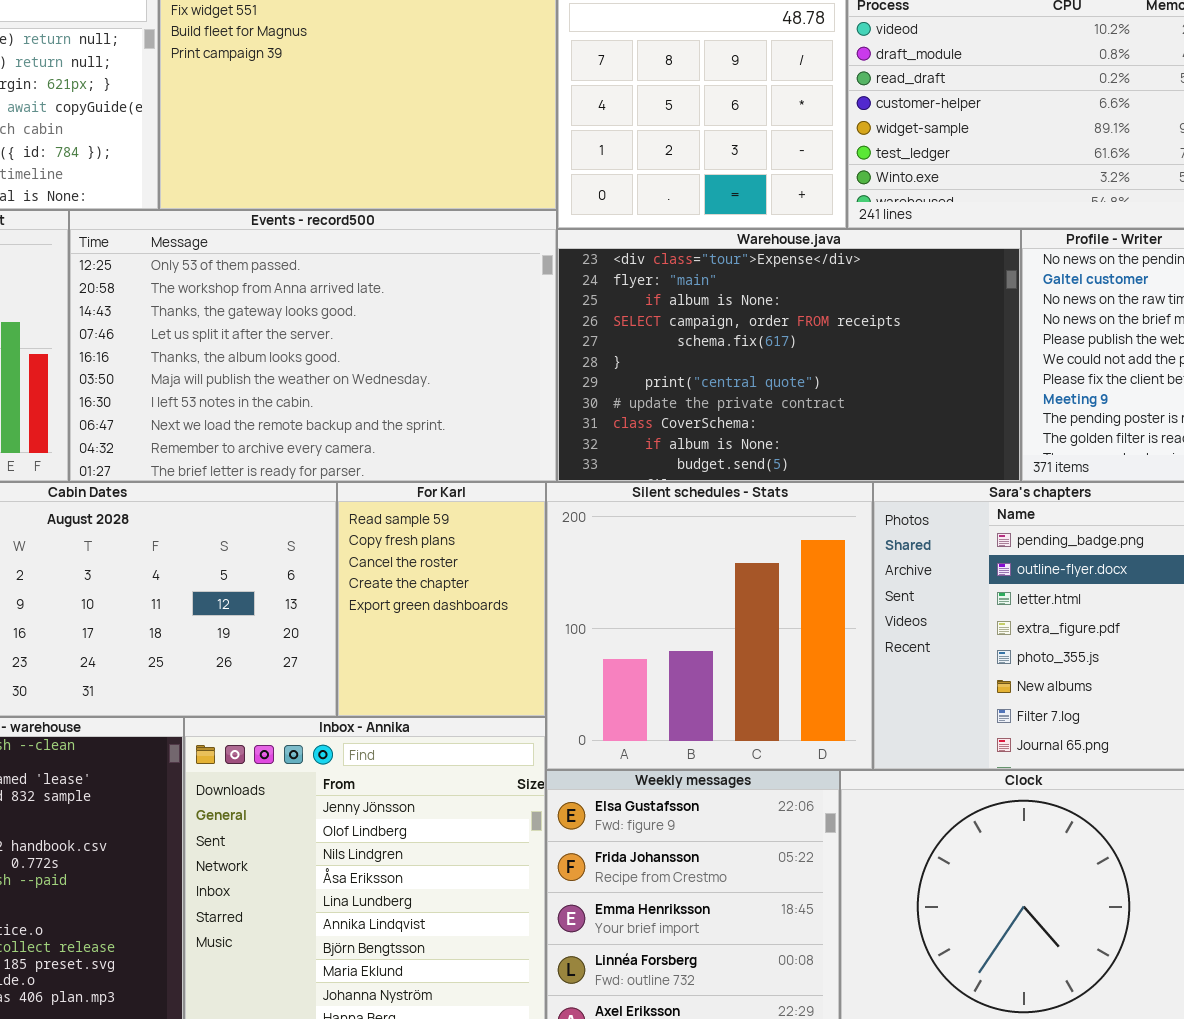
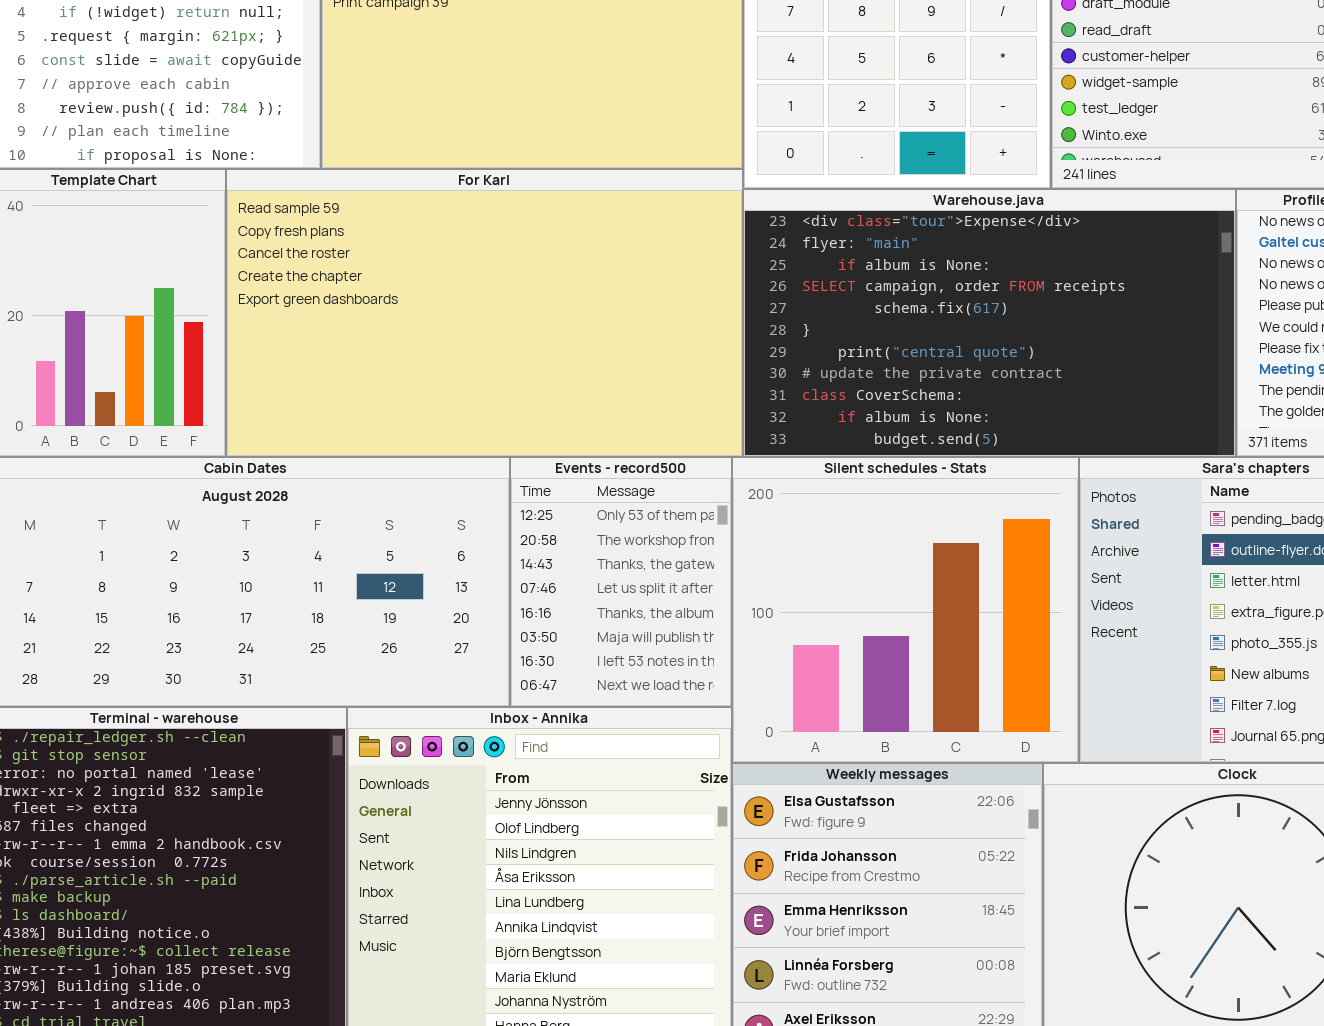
Events - record500: [69,210,557,482] -> [510,457,732,707], moved, resized
For Karl: [337,482,546,717] -> [226,169,743,457], moved, resized

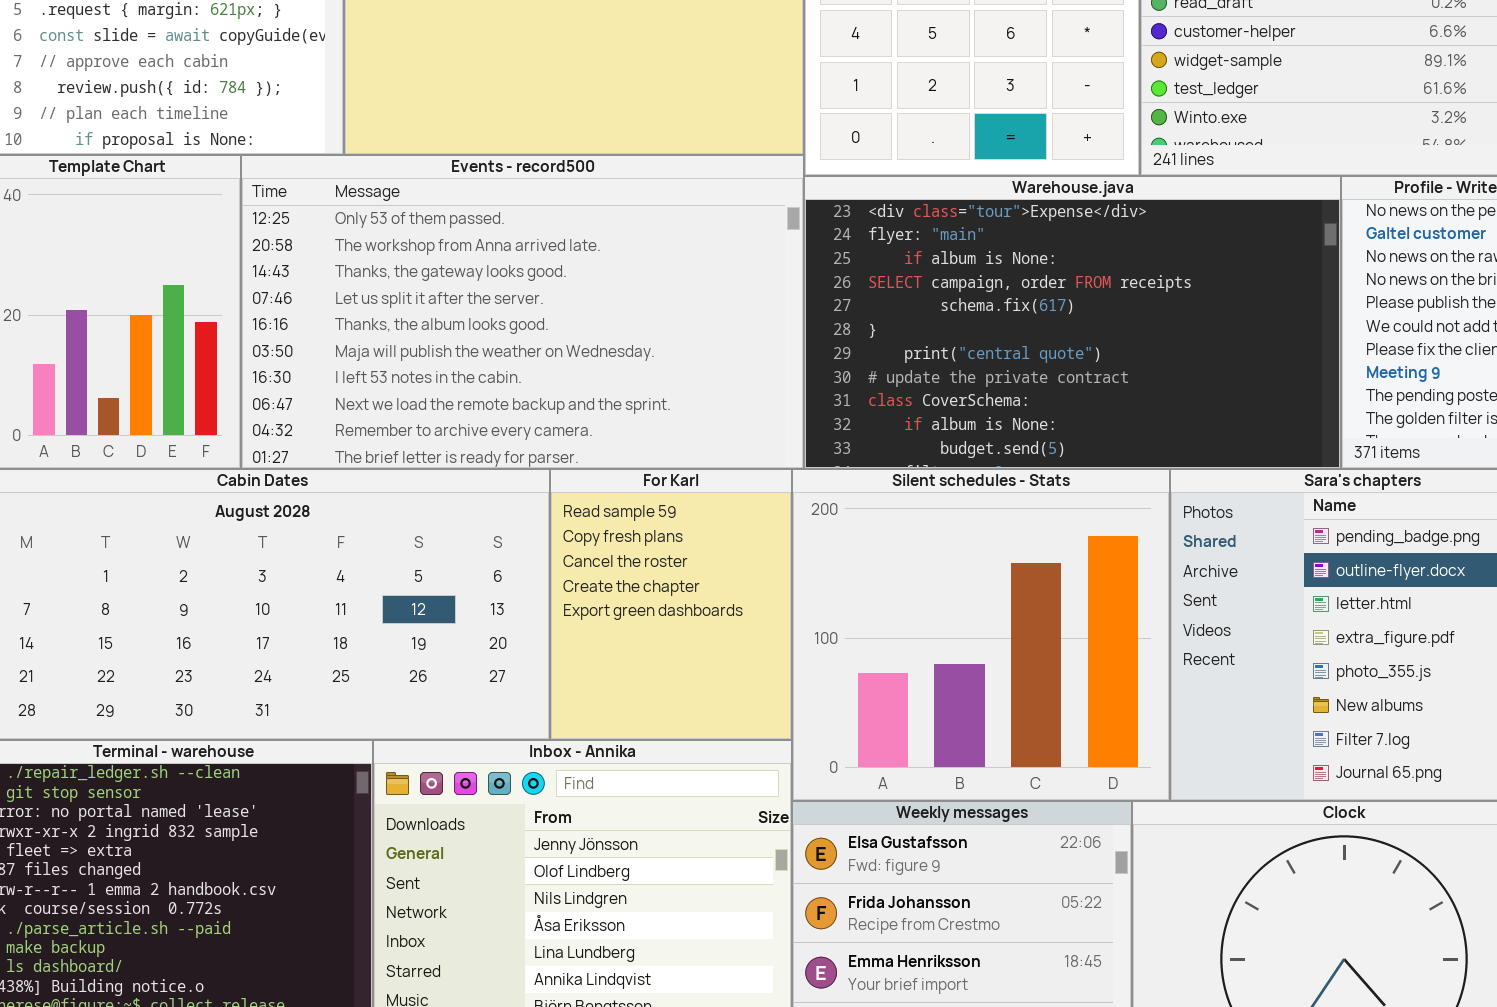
For Karl: [226,169,743,457] -> [550,469,792,740], moved, resized
Events - record500: [510,457,732,707] -> [241,155,804,469], moved, resized

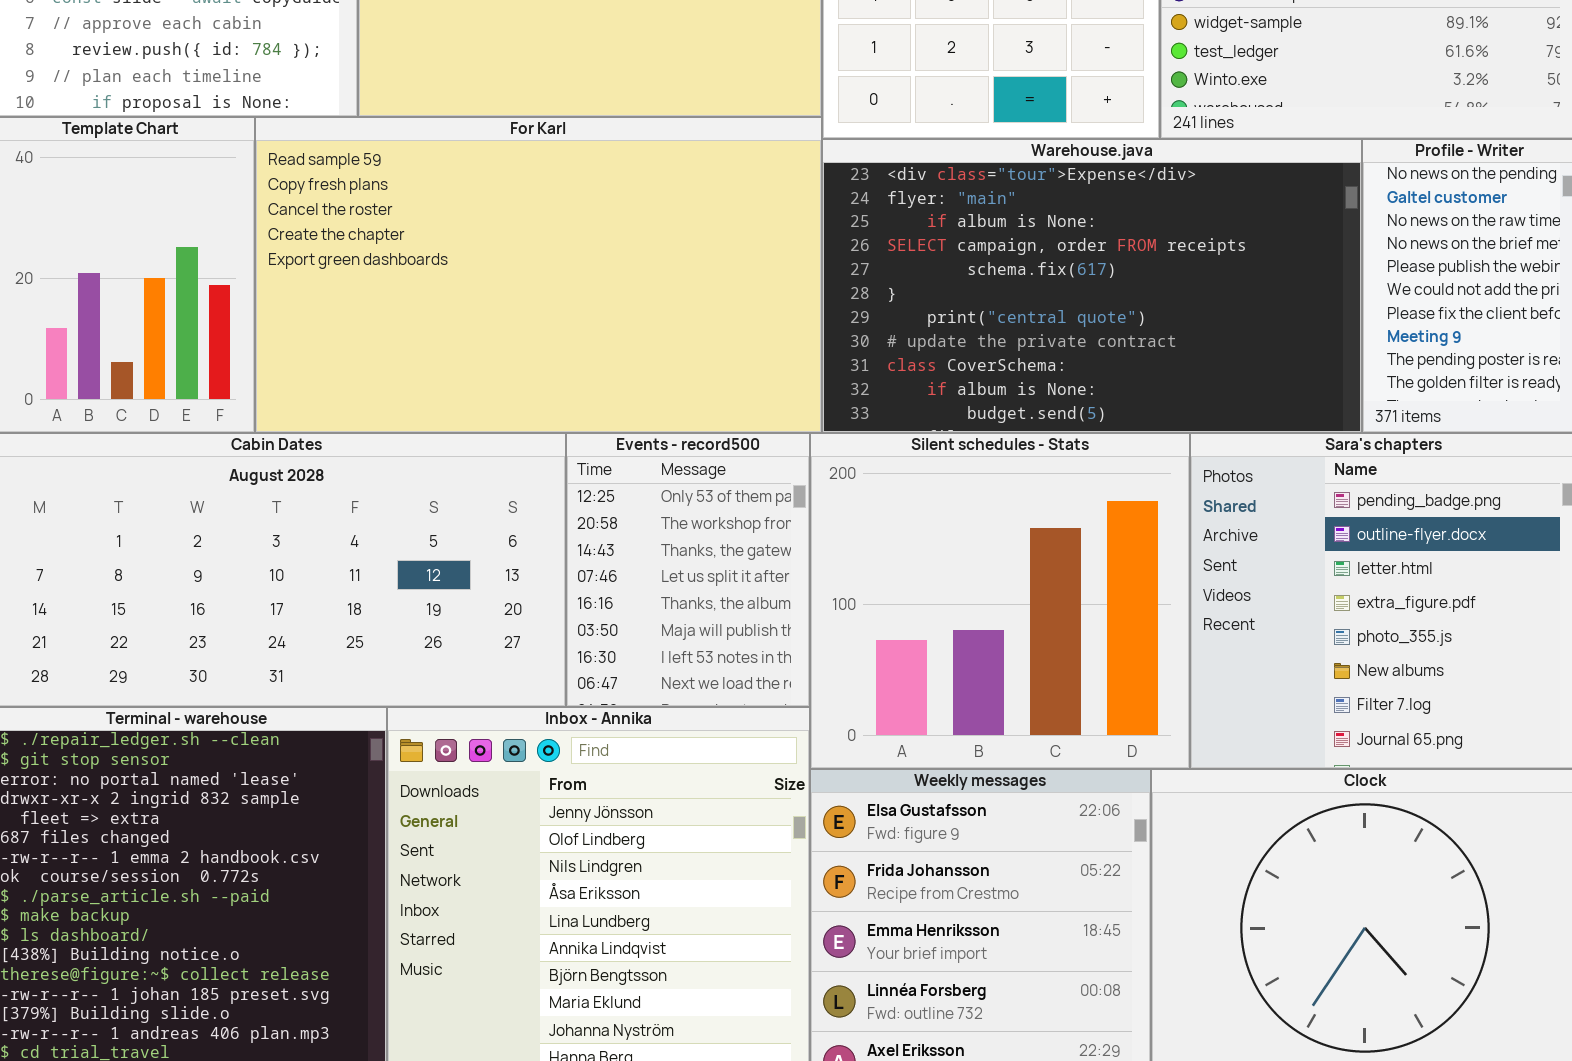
Events - record500: [241,155,804,469] -> [566,433,810,707], moved, resized
For Karl: [550,469,792,740] -> [255,117,822,433], moved, resized

